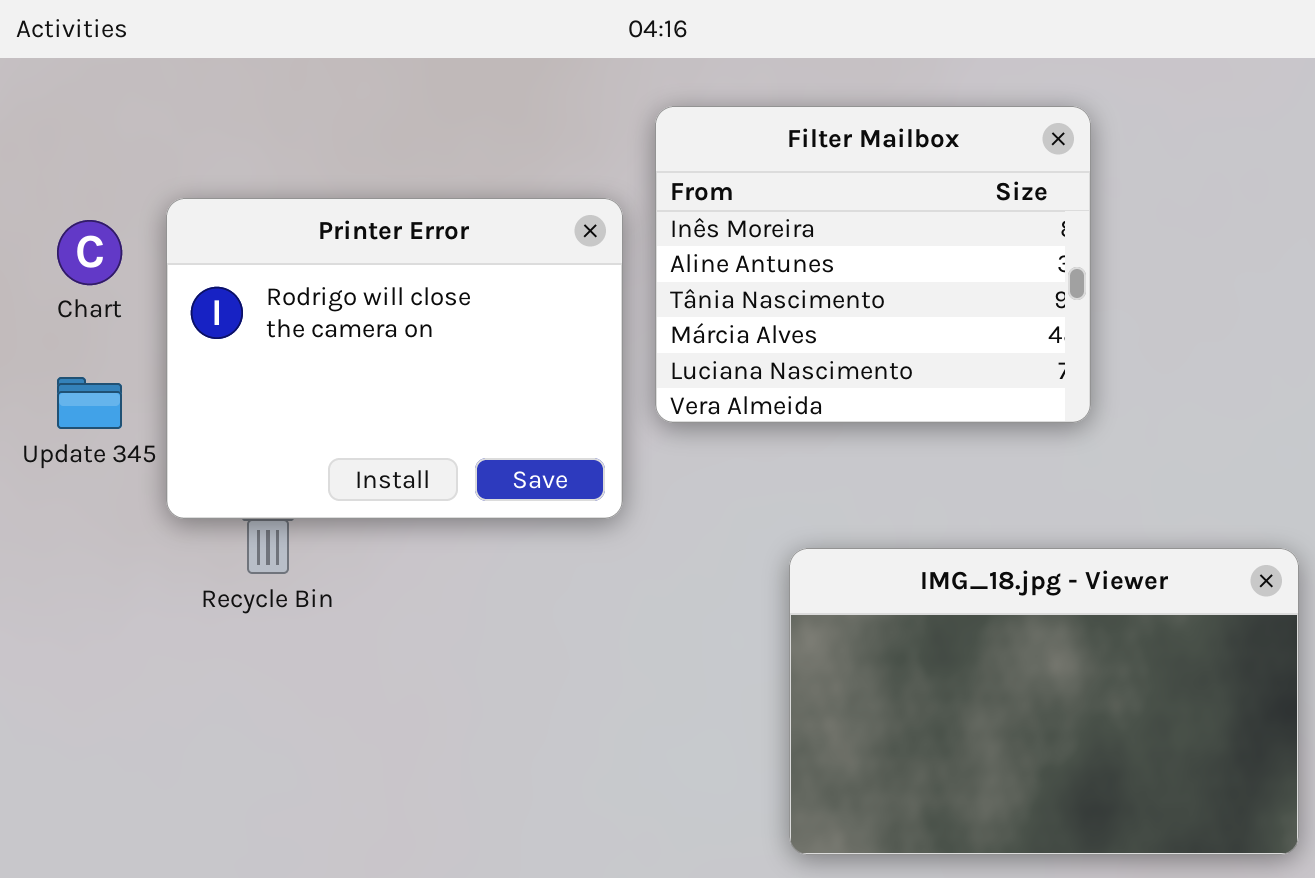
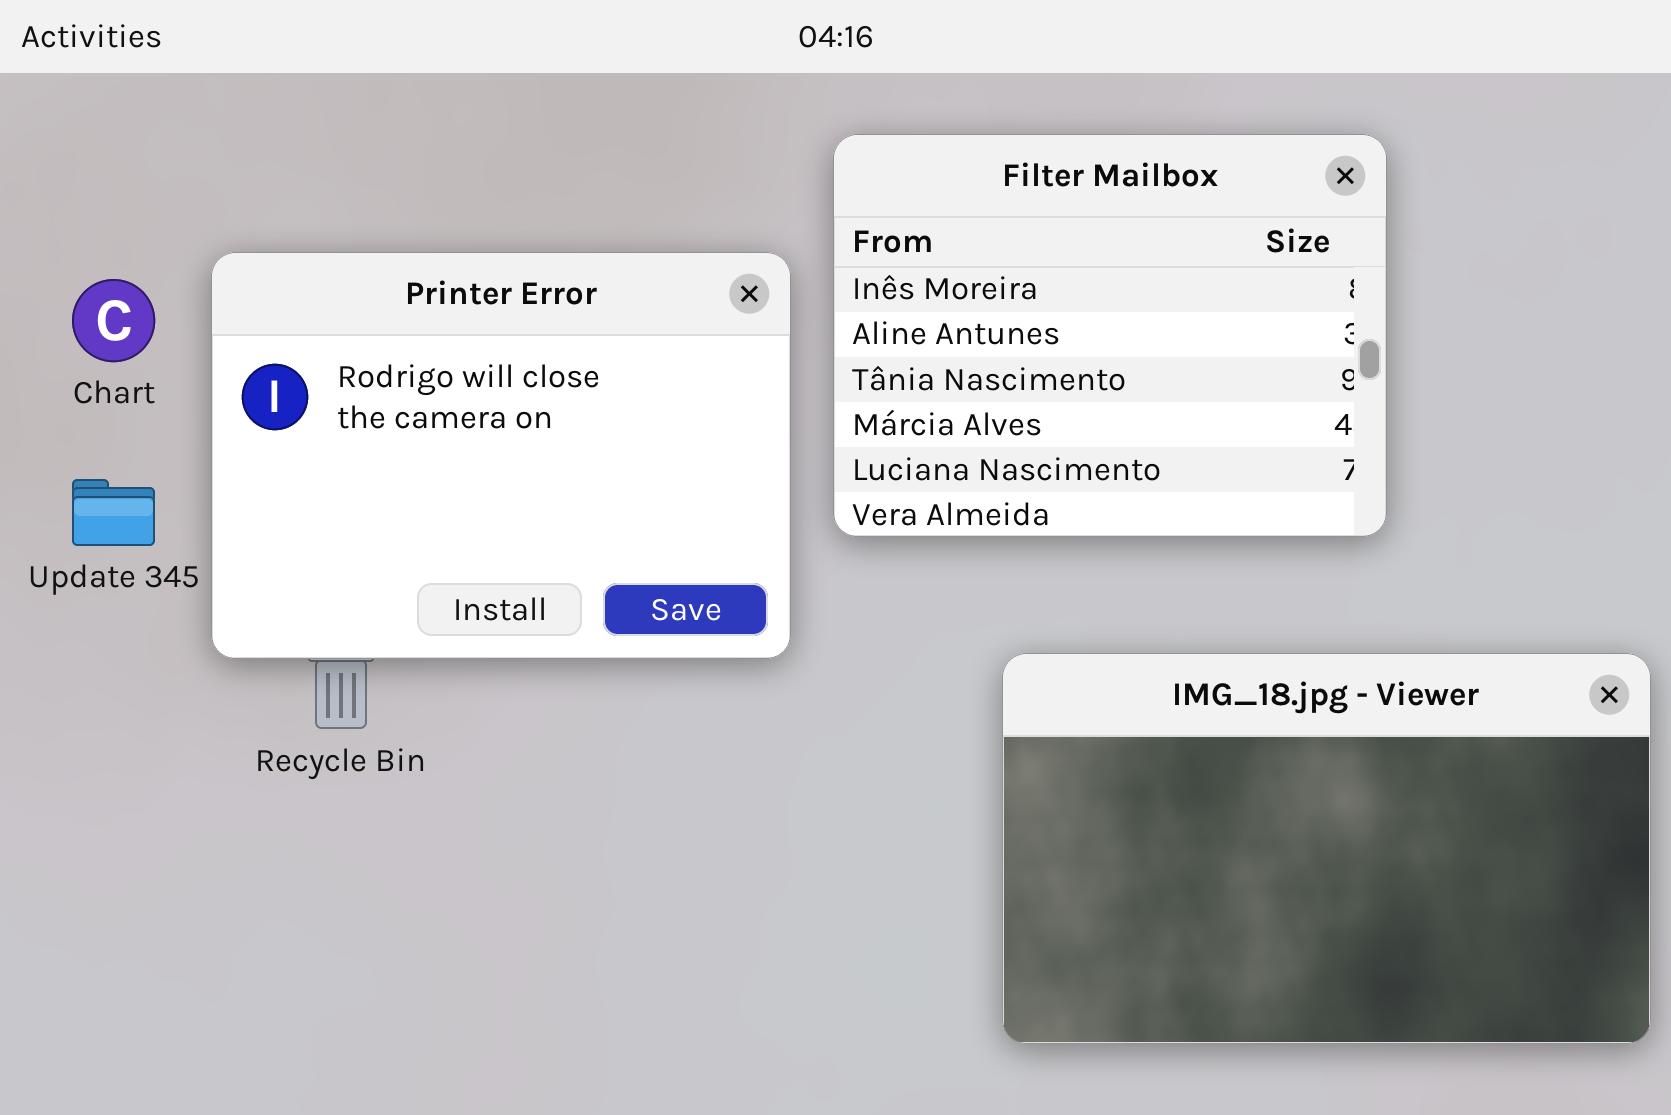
IMG_18.jpg - Viewer: [789,548,1299,855] -> [1002,653,1651,1044], moved

